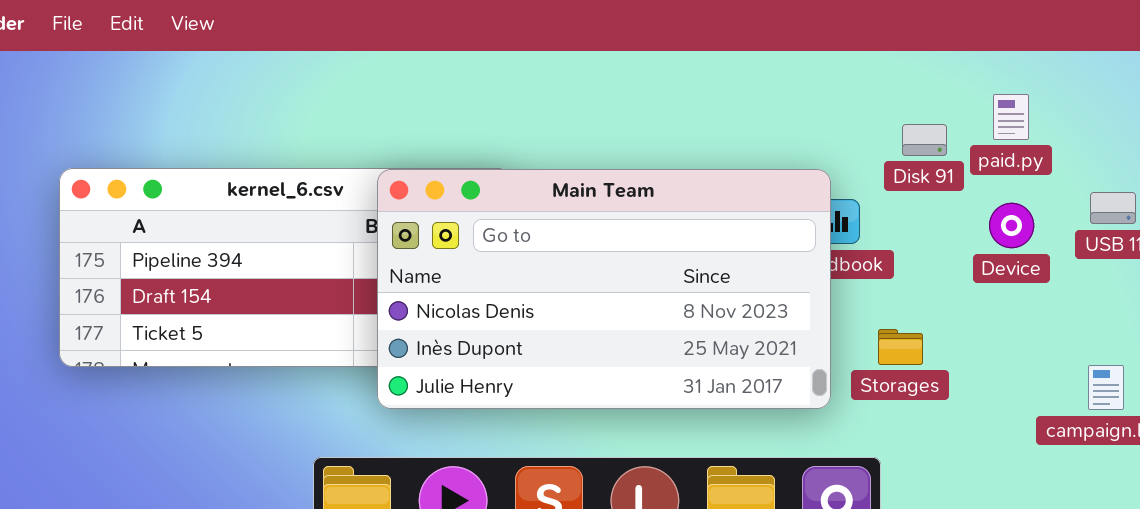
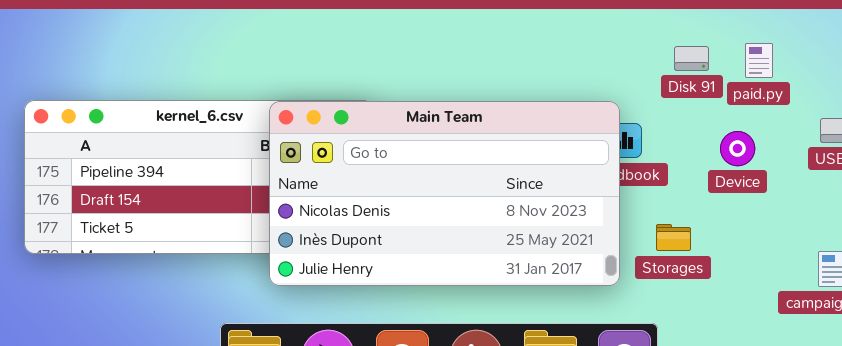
Disk 91: [902,124,947,156] -> [674,46,709,71], moved
Device: [989,203,1034,248] -> [720,131,755,166], moved

